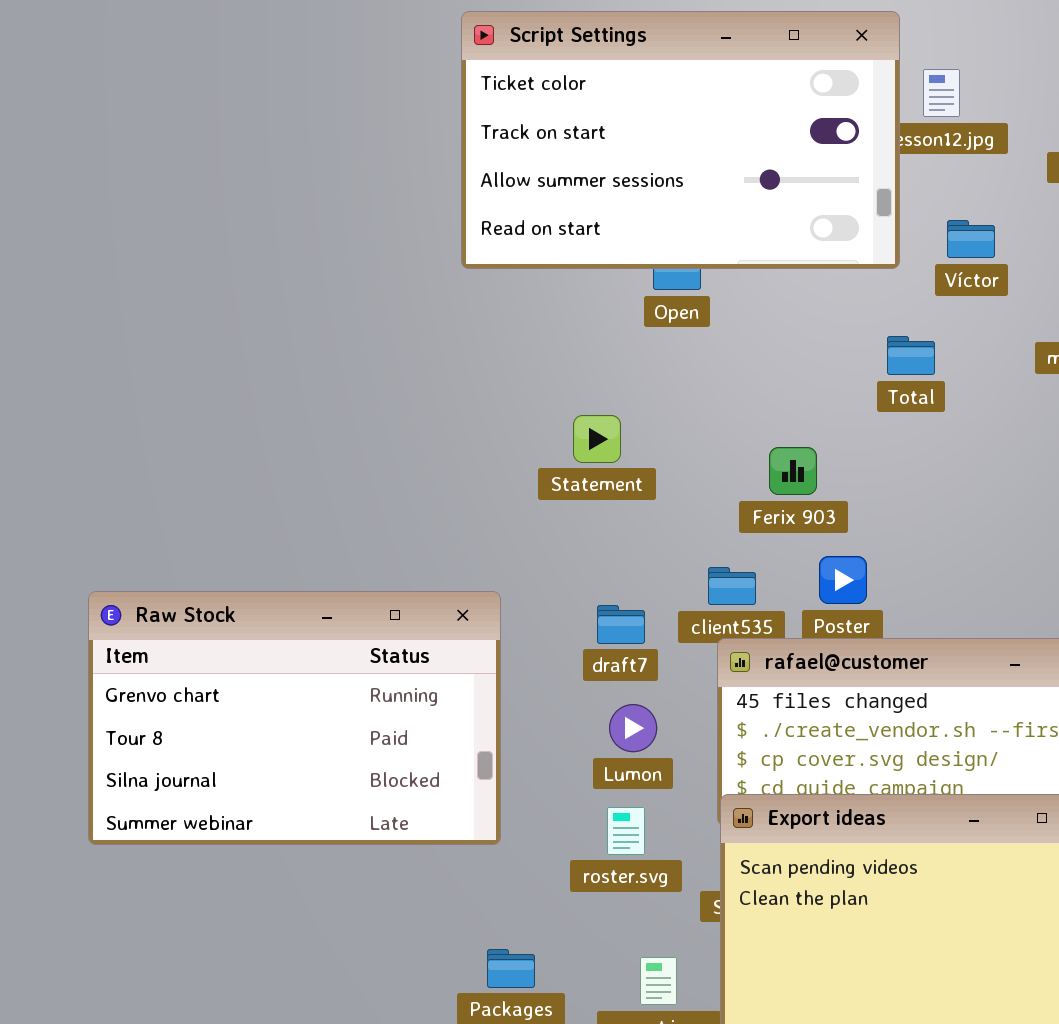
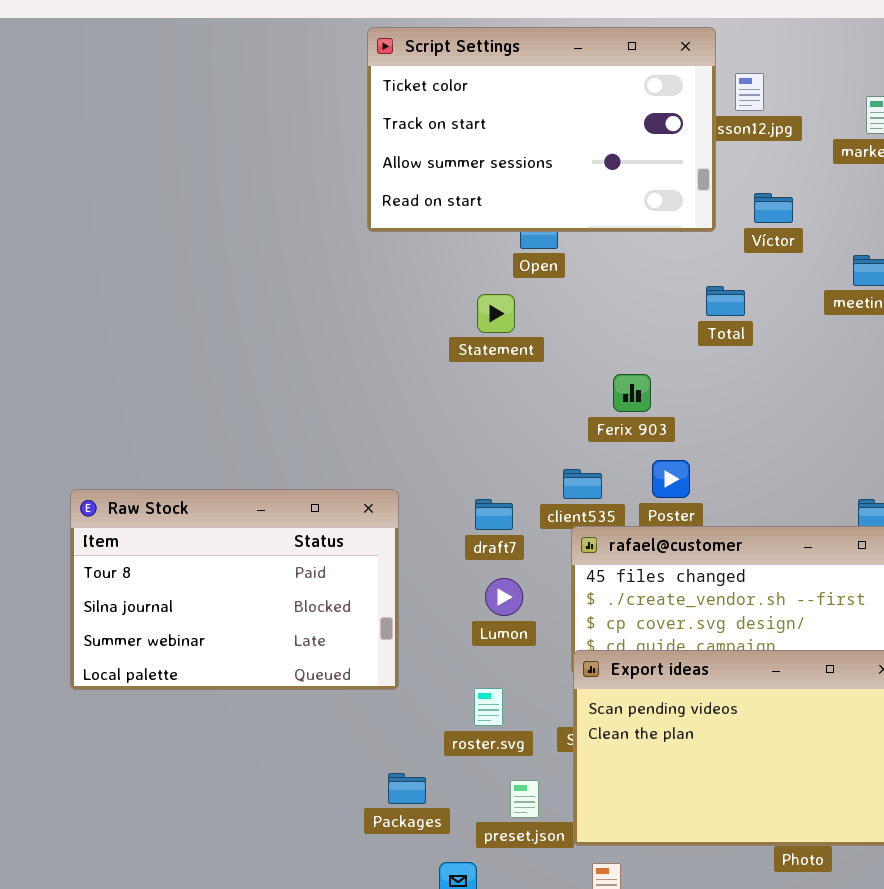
Statement: [573,415,621,463] -> [477,294,515,333], moved
Raw Stock: [88,591,501,845] -> [70,489,399,690], scrolled down 1 row
roster.svg: [607,807,645,855] -> [474,688,503,726], moved

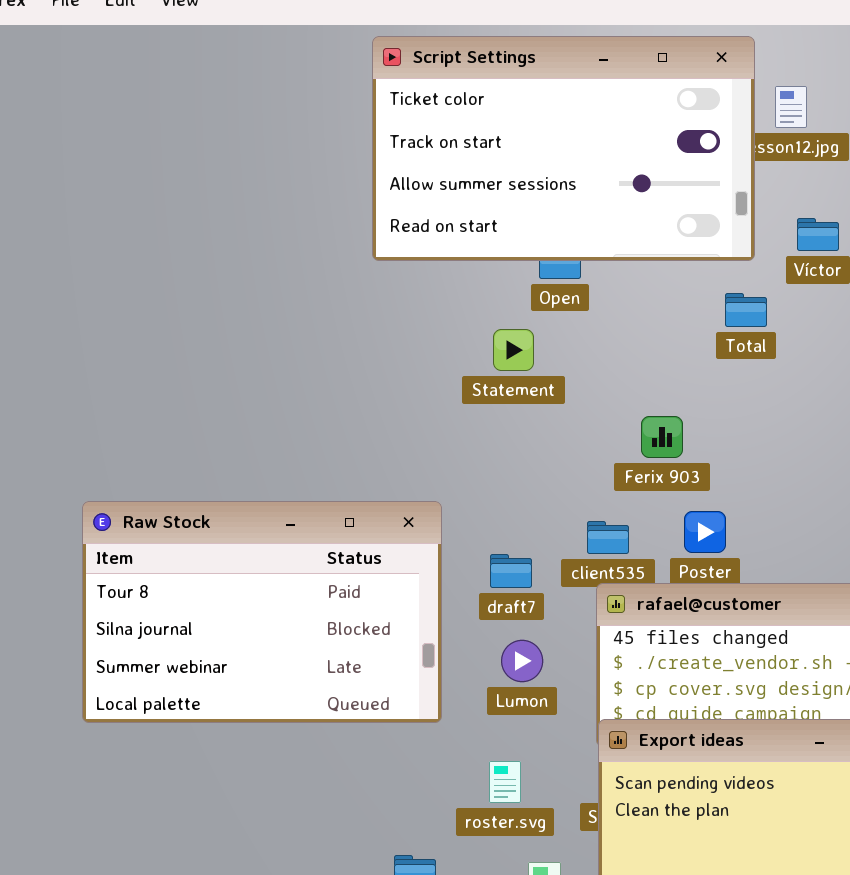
Total: [706,286,745,316] -> [725,293,767,327], moved
Raw Stock: [70,489,399,690] -> [82,501,442,723], moved

